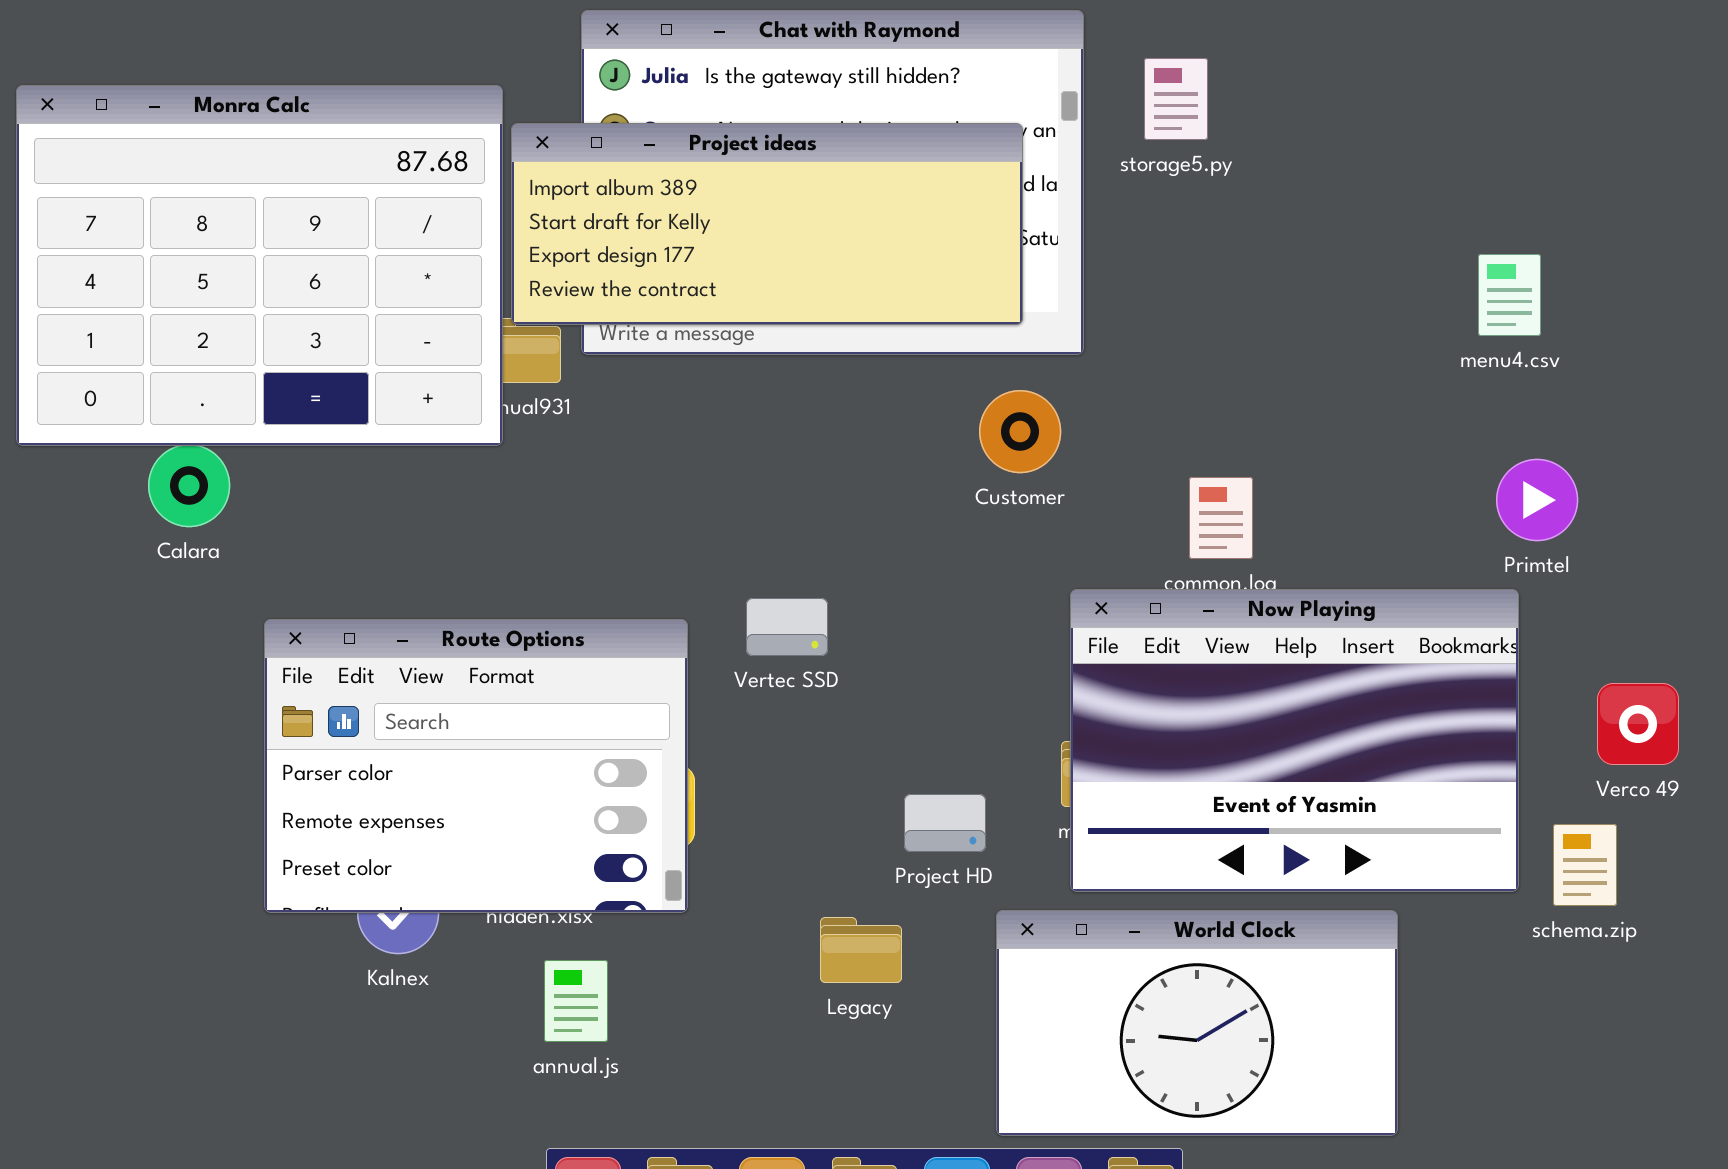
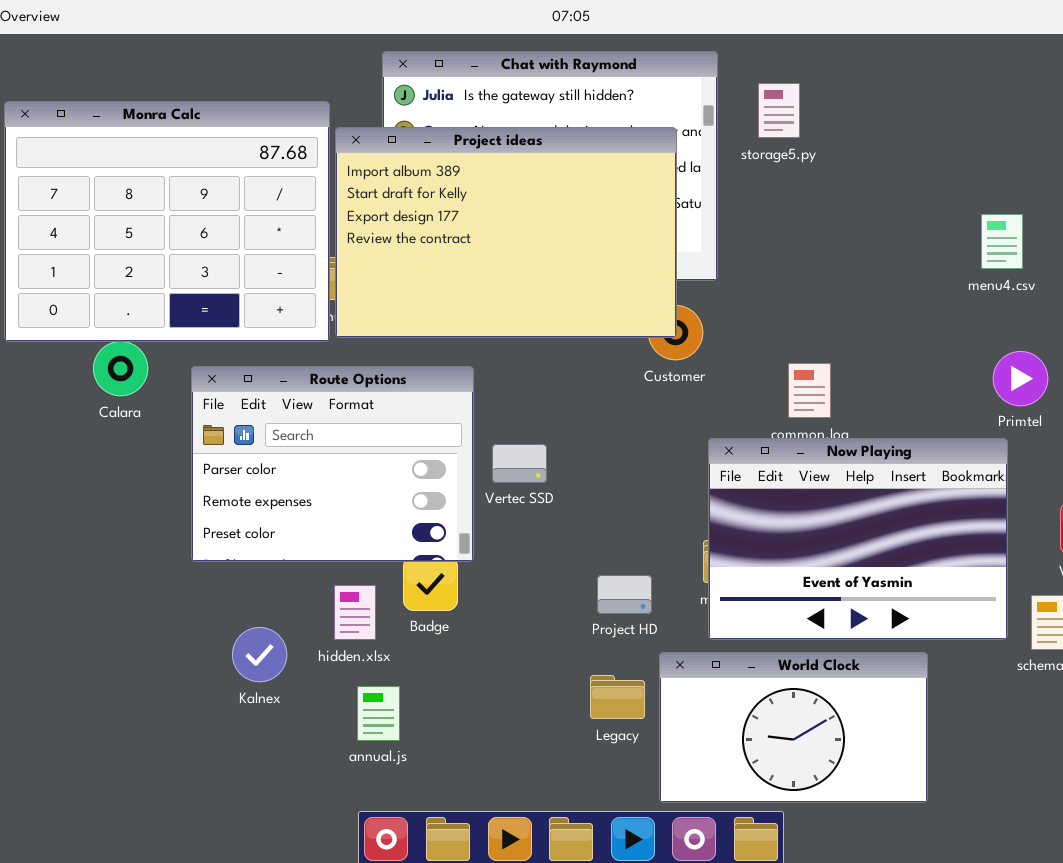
Project ideas: [511,123,1023,325] -> [335,127,677,338], resized
Route Options: [264,619,688,913] -> [191,366,474,562], moved
Legacy: [820,917,902,983] -> [590,675,645,719], moved

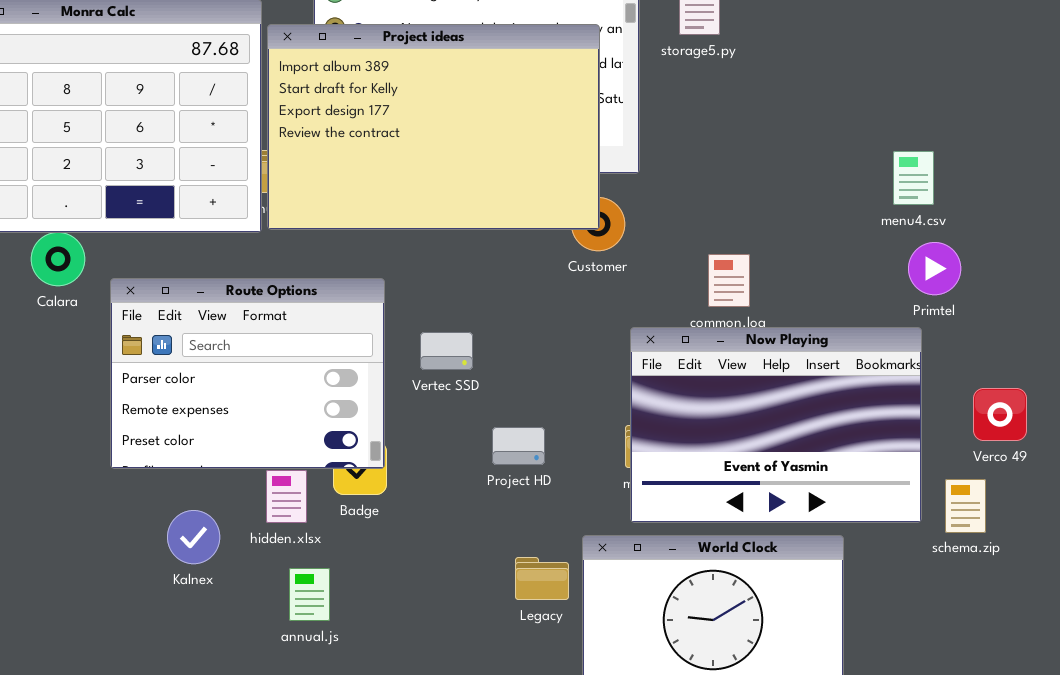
menu4.csv: [981,214,1023,269] -> [893,151,934,205], moved
Route Options: [191,366,474,562] -> [110,278,385,469], moved
Project HD: [597,575,652,614] -> [492,427,545,465], moved

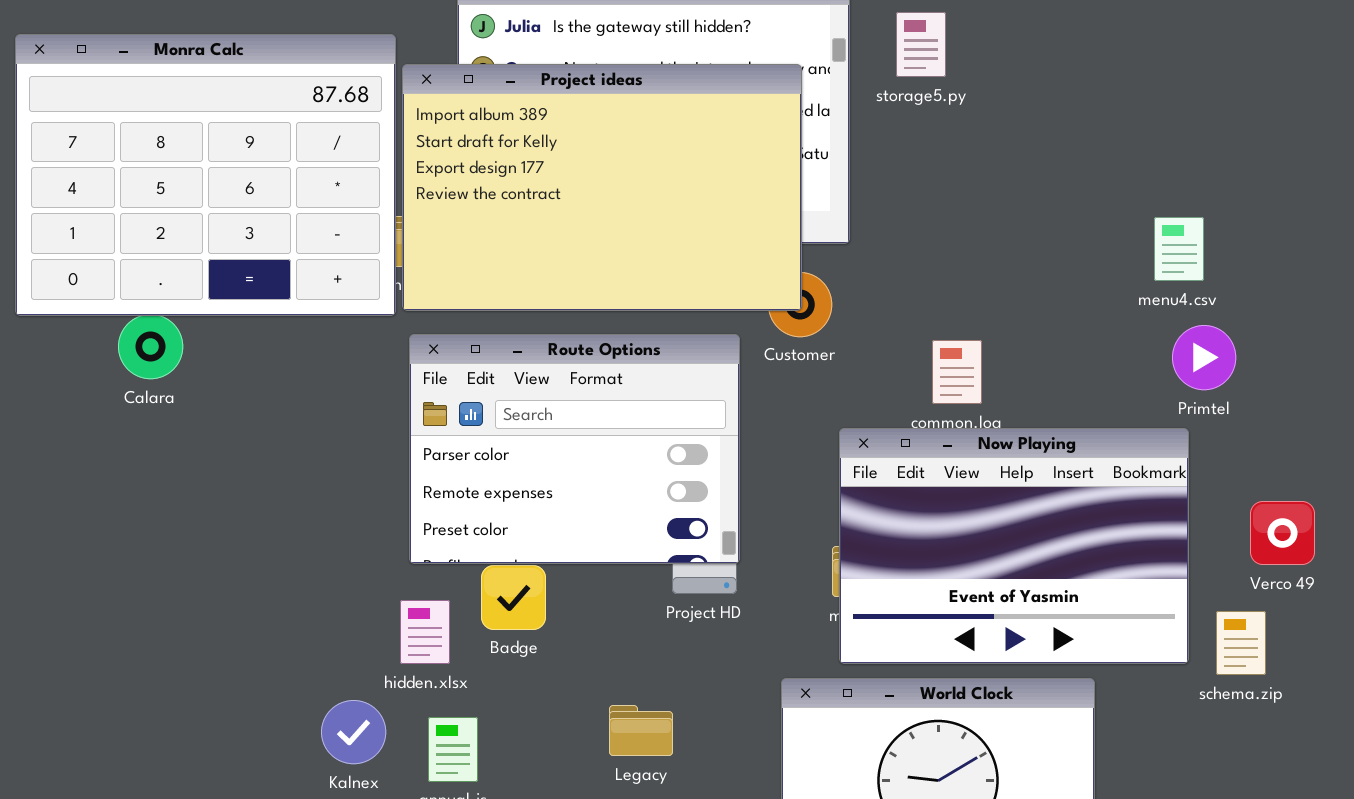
Route Options: [110,278,385,469] -> [409,334,740,564], moved
Kalnex: [167,510,220,564] -> [321,700,386,764], moved
Legacy: [515,557,569,600] -> [609,705,673,756], moved

